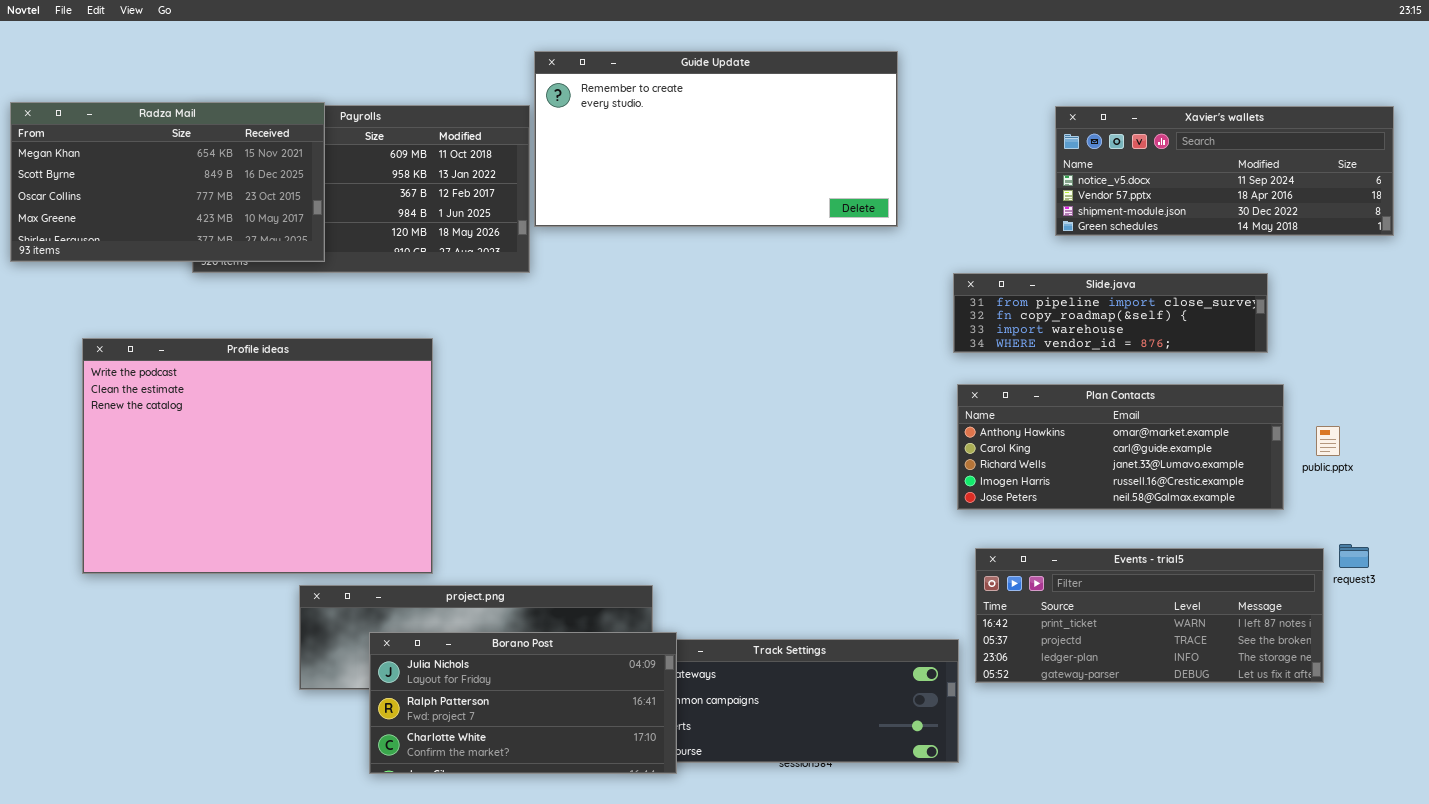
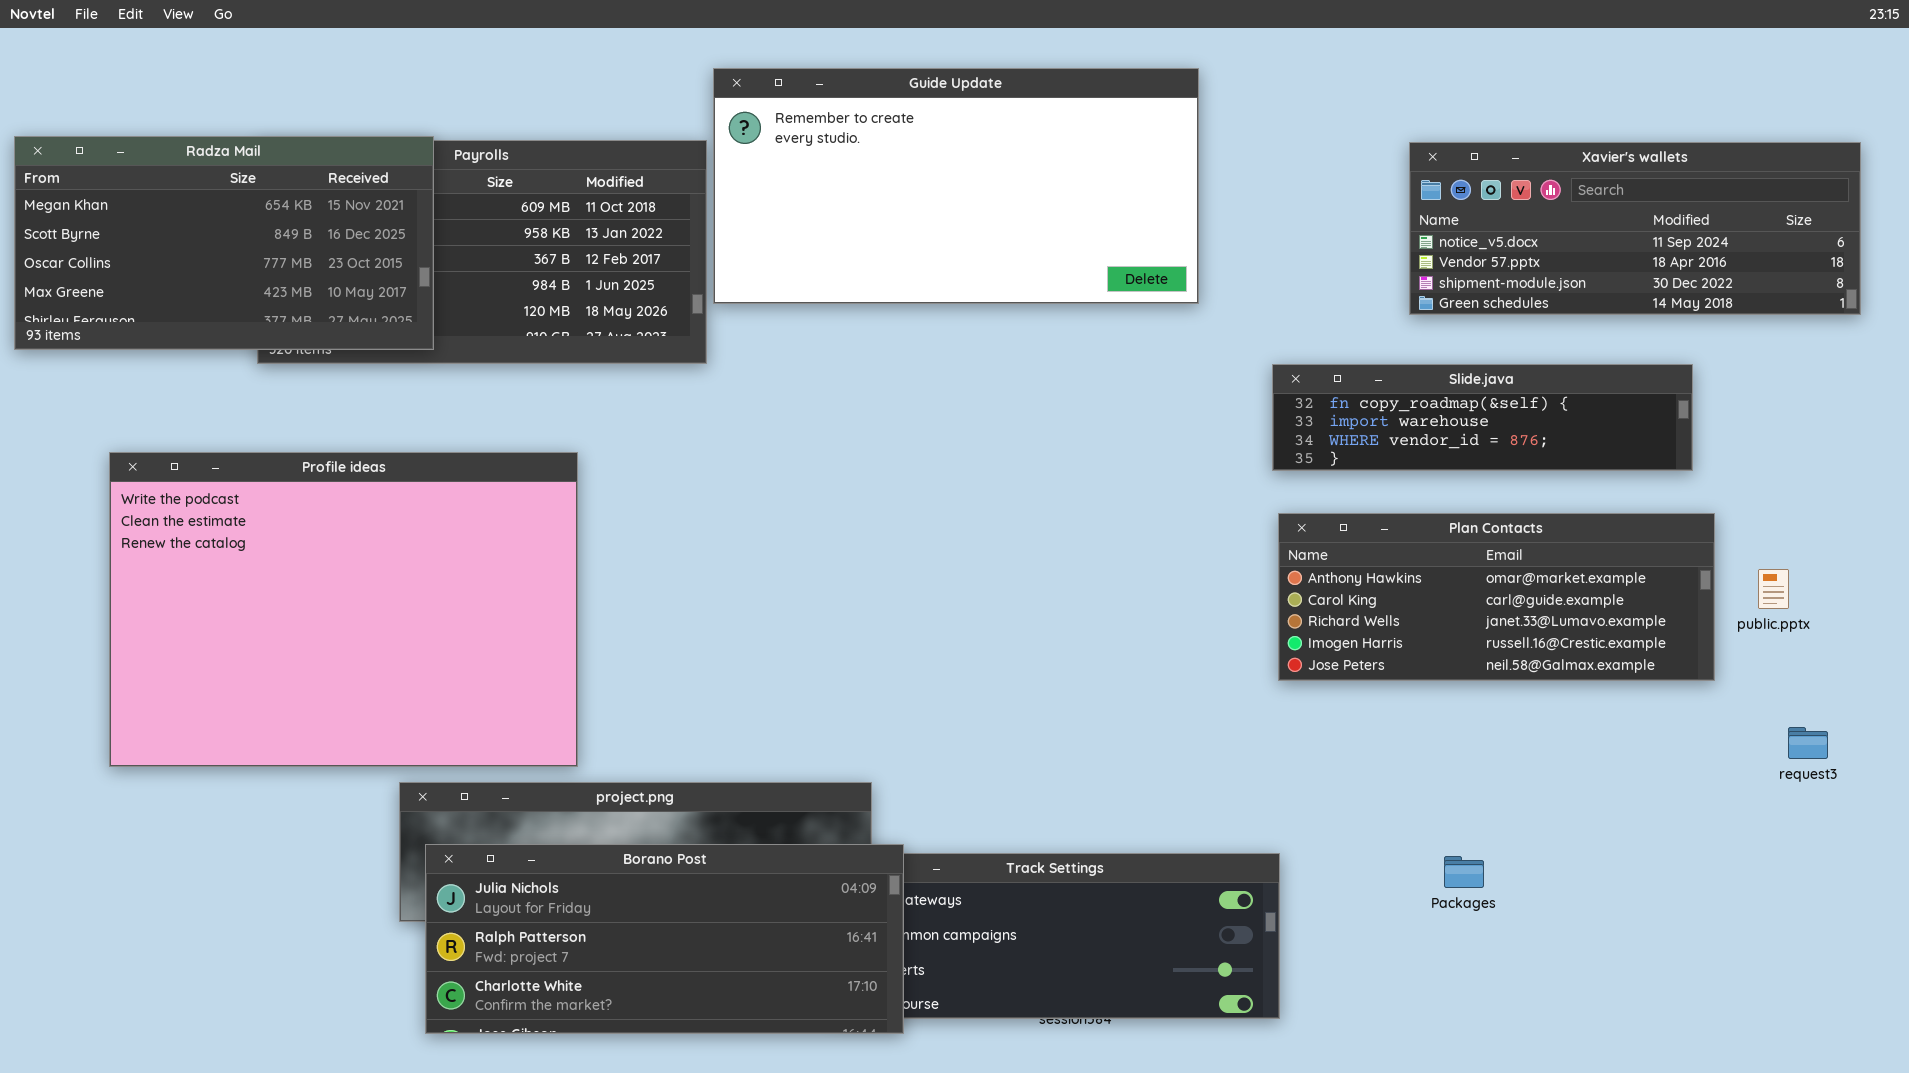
Slide.java: [953,273,1268,353] -> [1272,364,1693,471], scrolled down 1 row
Events - trial5: [975,548,1324,683] -> none, closed
Borano Post: [369,632,677,774] -> [425,844,904,1034], resized

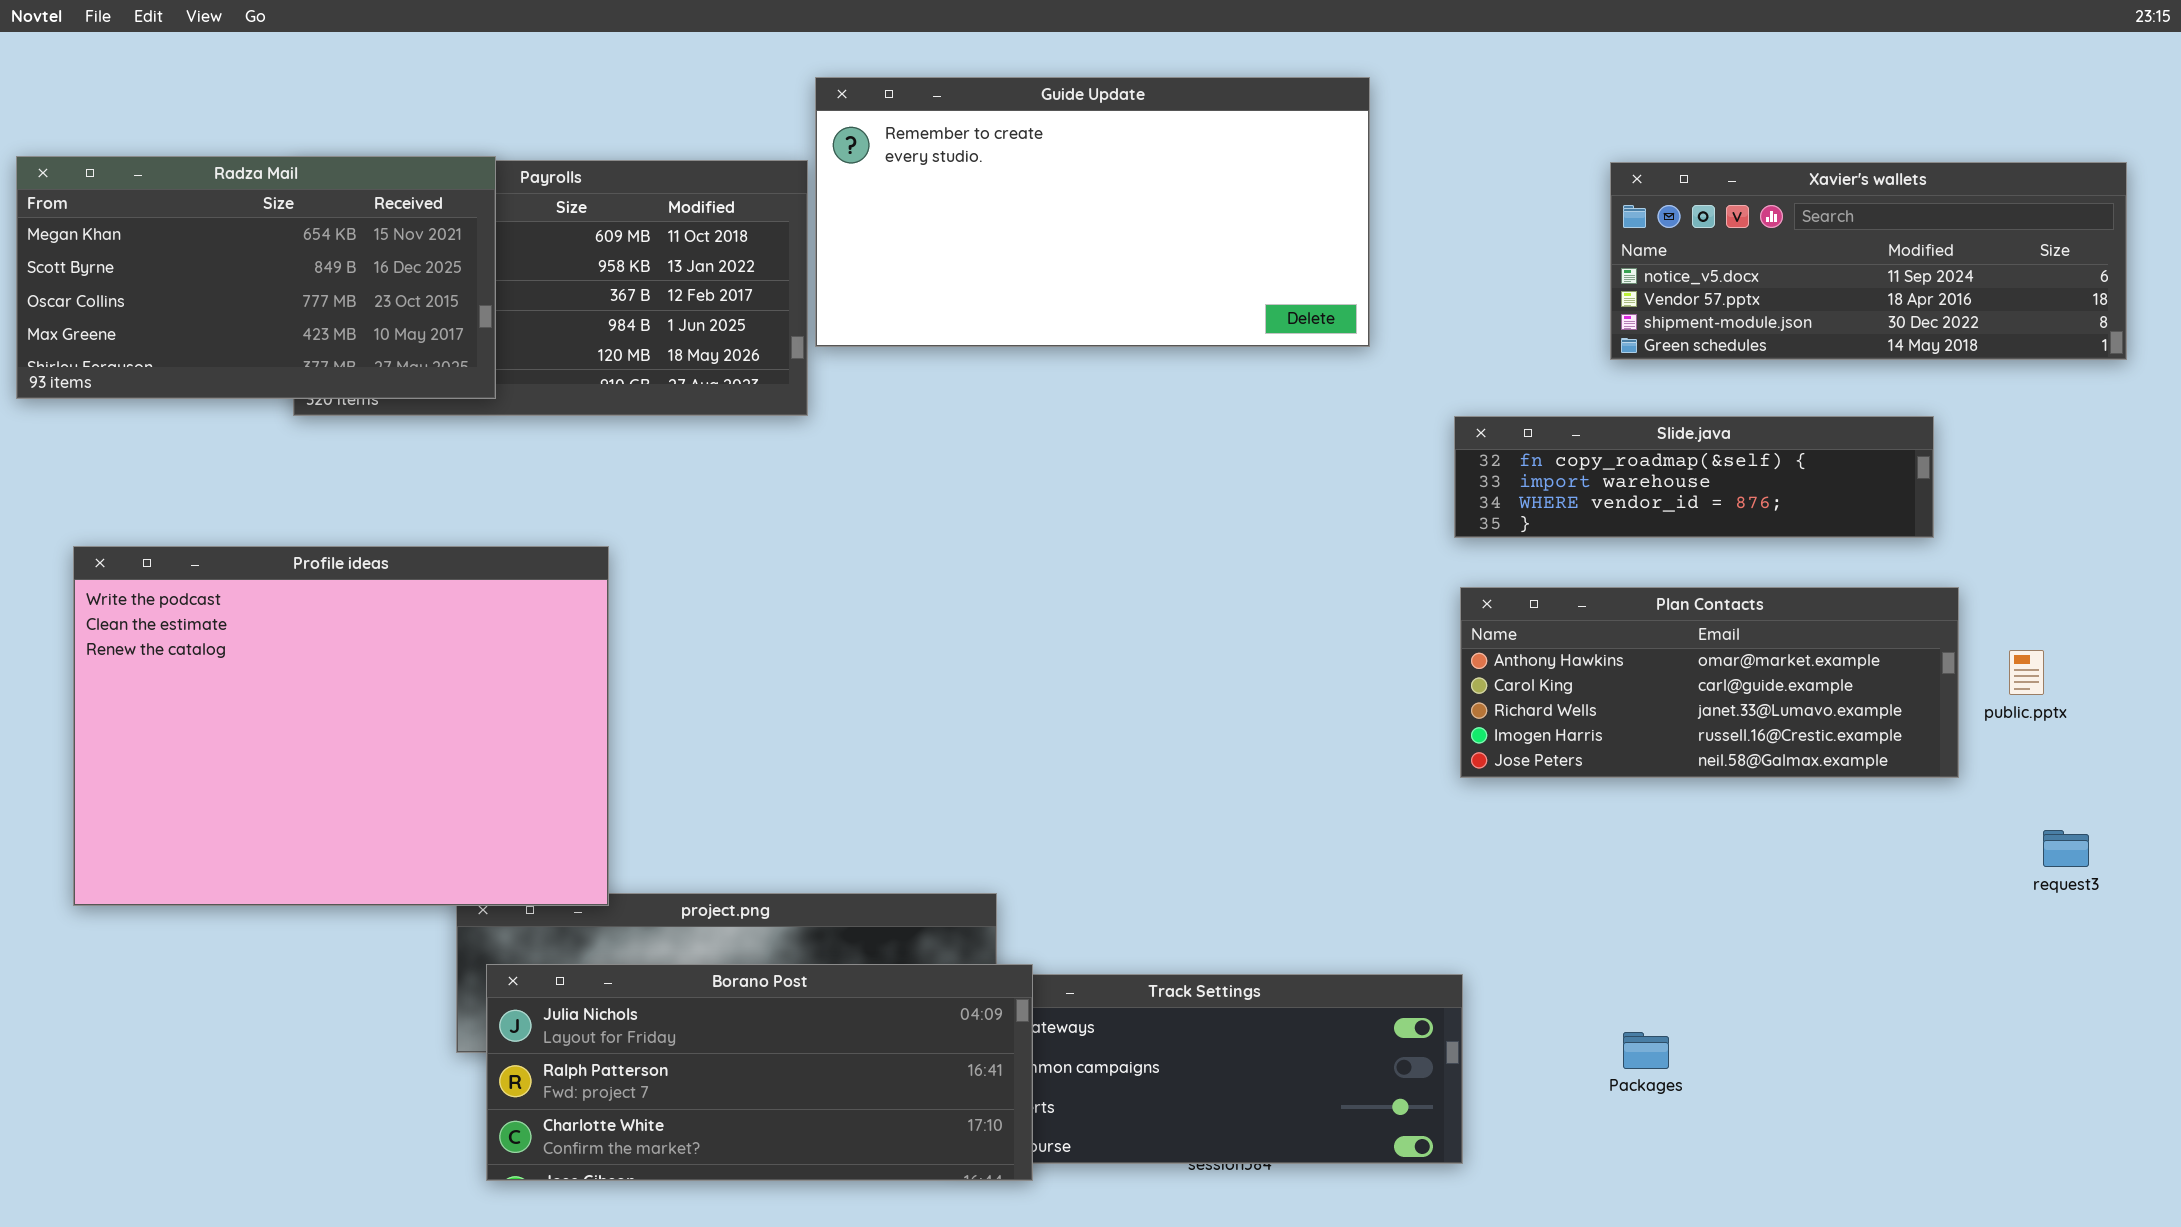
Profile ideas: [109,452,578,767] -> [73,546,609,906], moved
Packages: [1444,856,1484,888] -> [1623,1032,1669,1069], moved

